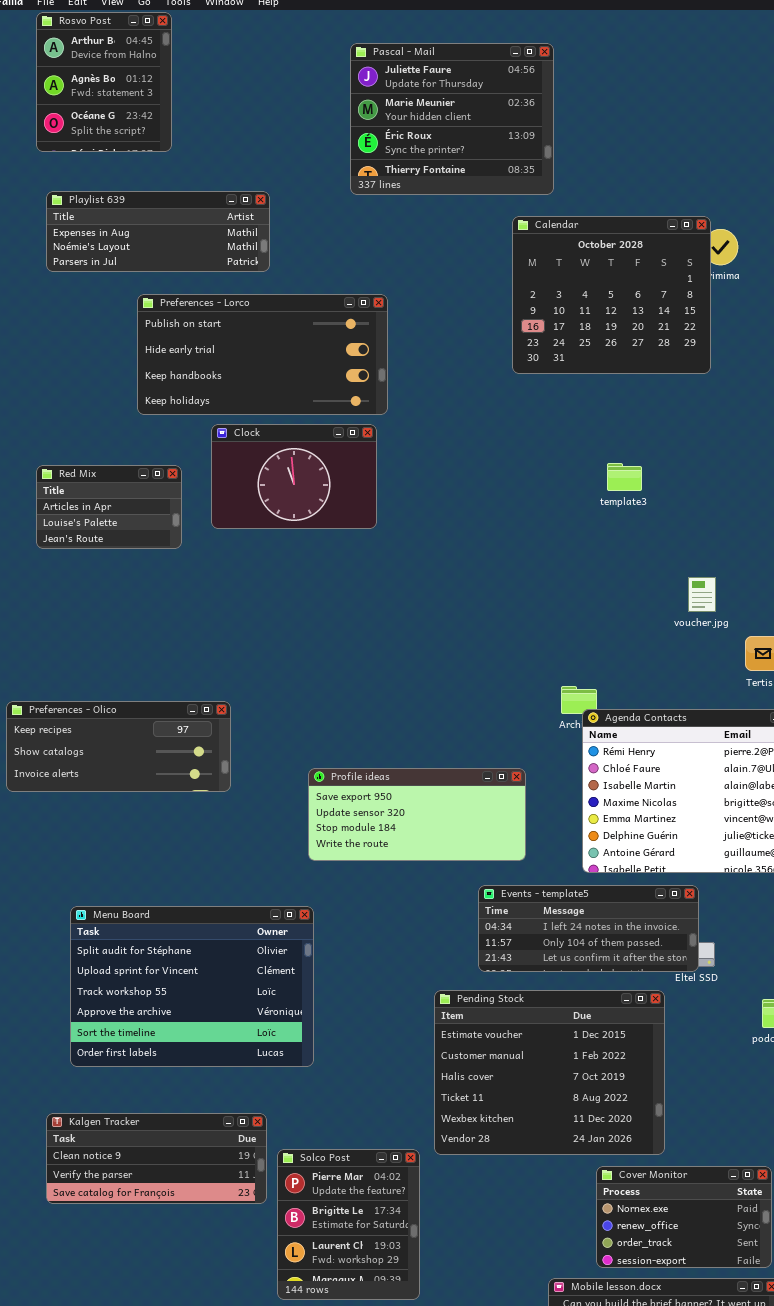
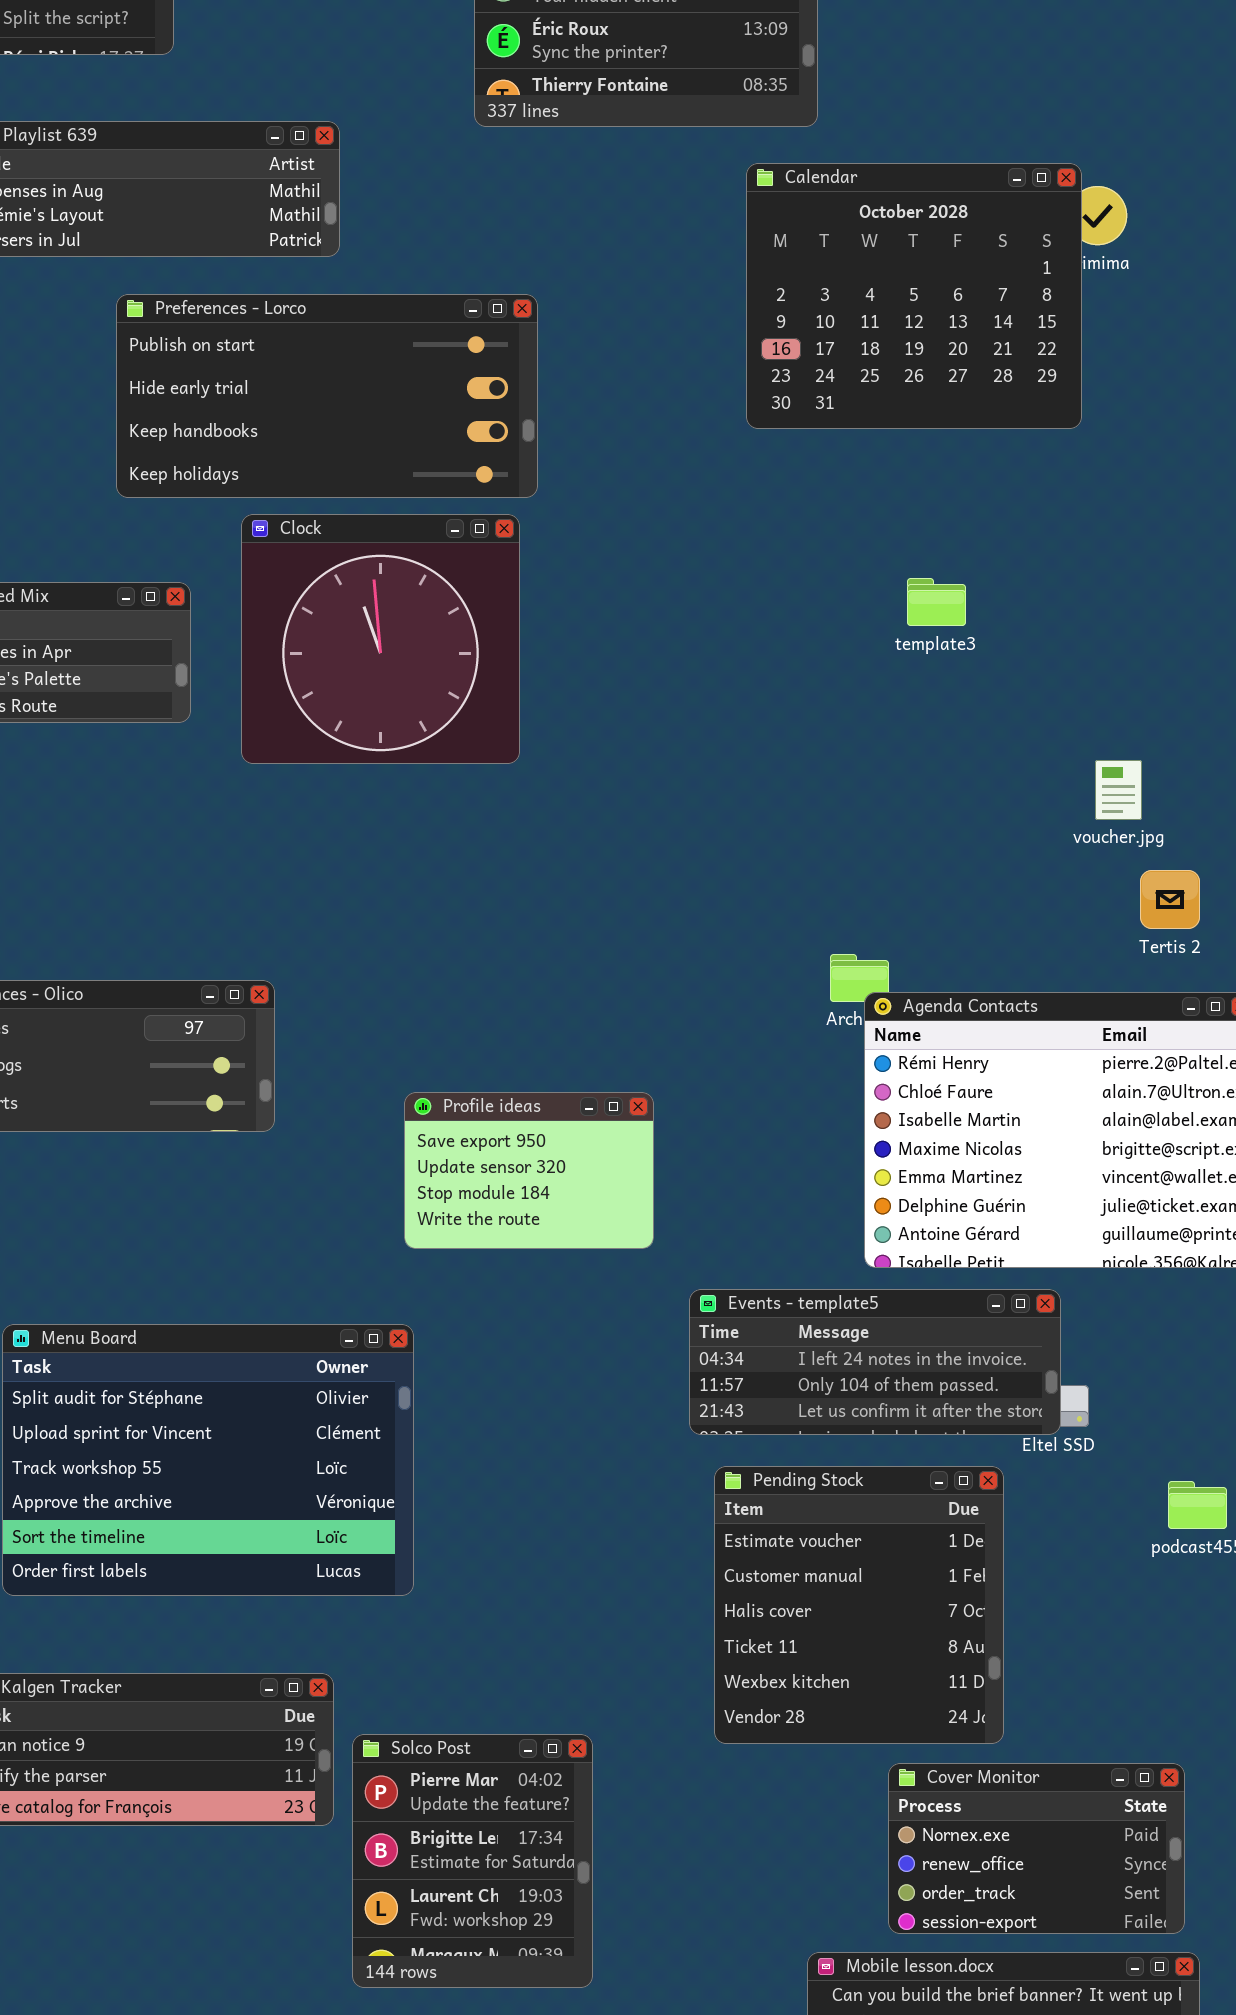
Clock: [211,424,377,529] -> [241,514,520,764], resized
voucher.jpg: [688,577,716,612] -> [1095,760,1142,820], moved
Profile ideas: [308,768,526,861] -> [404,1092,654,1249], resized
Pending Stock: [434,990,665,1155] -> [714,1466,1004,1744], resized

